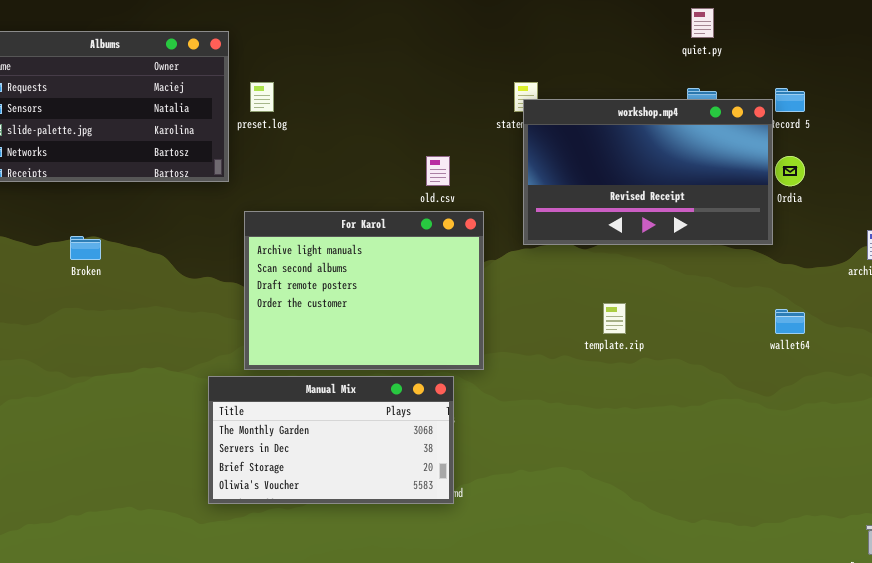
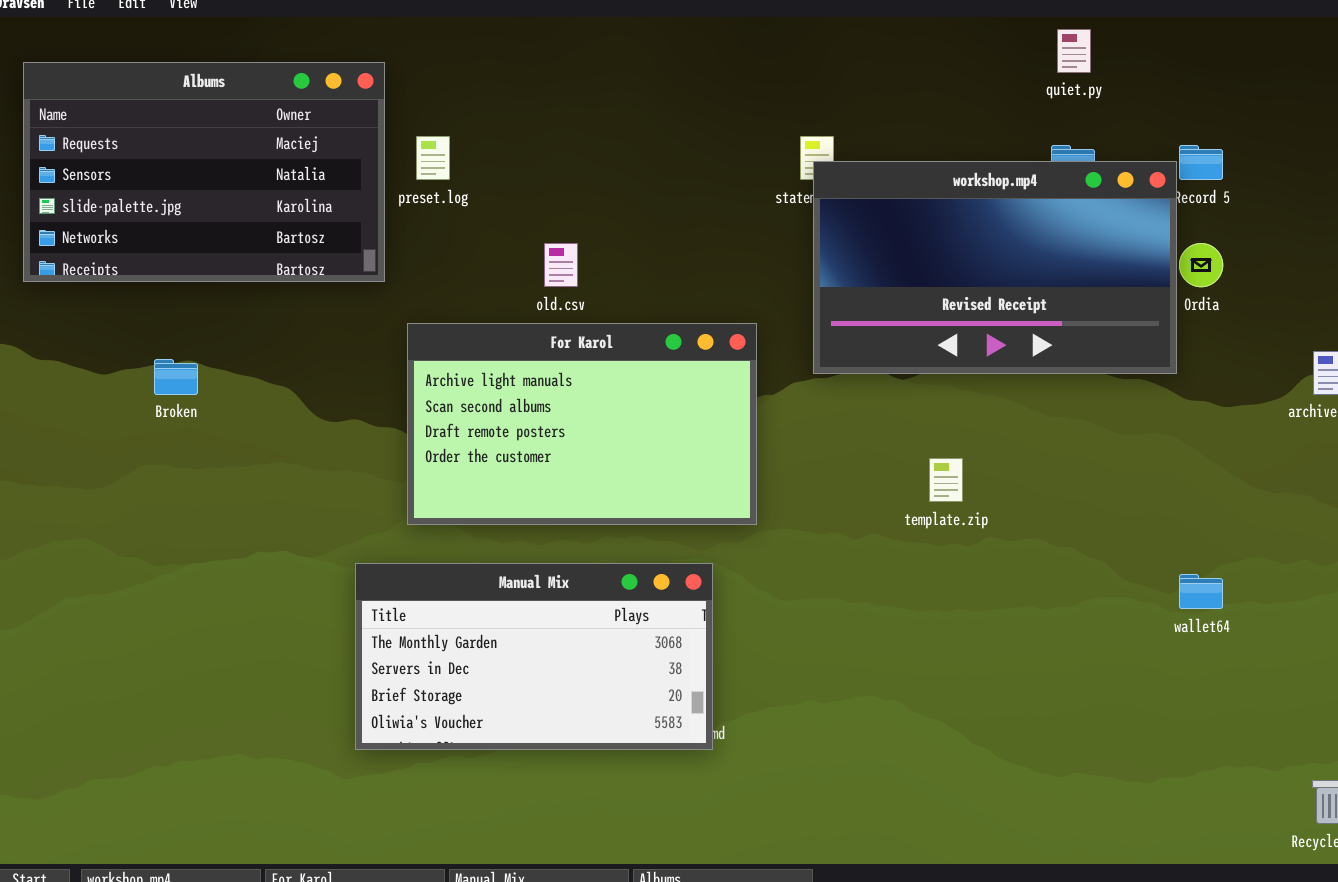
old.csv: [426,156,450,186] -> [544,243,578,287], moved
For Karol: [244,211,484,370] -> [407,323,757,525], resized
wallet64: [775,309,805,334] -> [1179,574,1223,609], moved

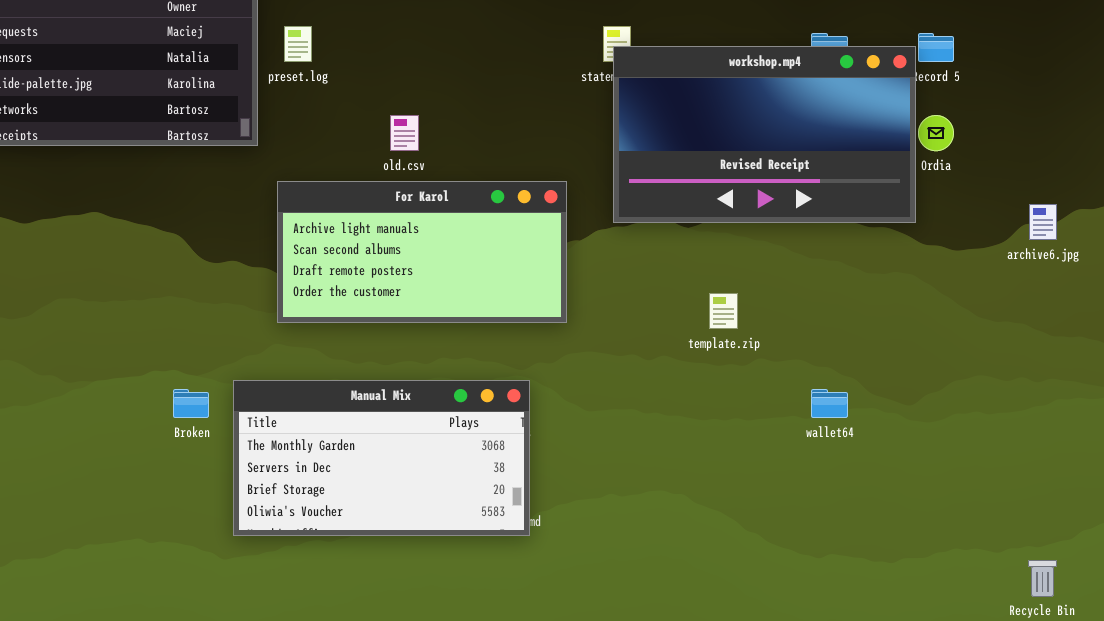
For Karol: [407,323,757,525] -> [277,181,567,323], resized
Broken: [154,359,198,395] -> [173,389,209,418], moved
wallet64: [1179,574,1223,609] -> [811,389,848,418], moved

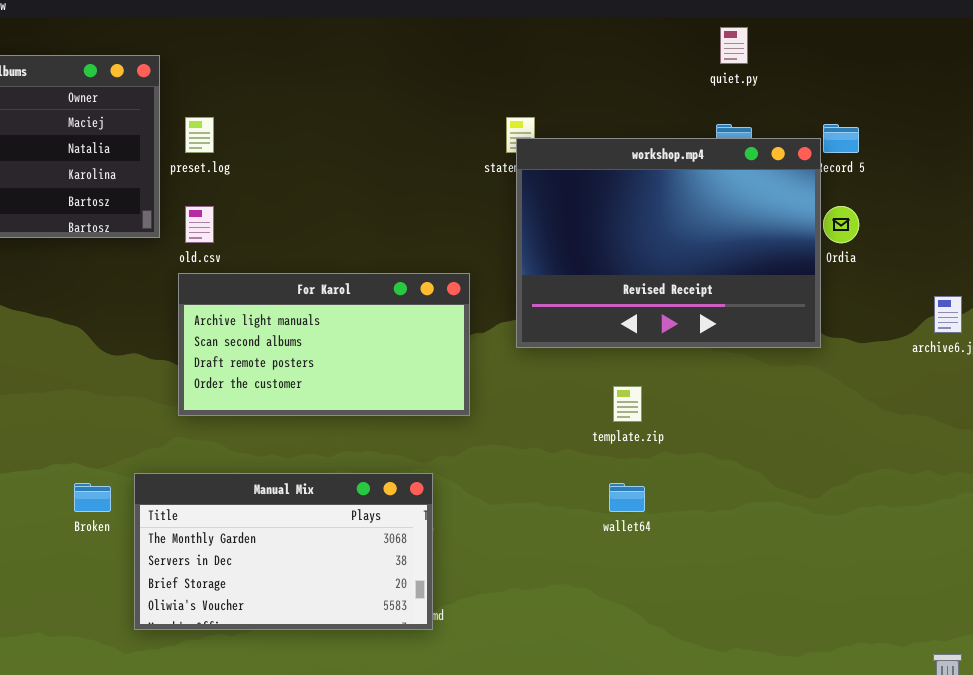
workshop.mp4: [613,46,916,223] -> [516,138,821,348], resized
old.csv: [390,115,419,151] -> [185,206,214,243], moved
wallet64: [811,389,848,418] -> [609,483,645,512], moved

